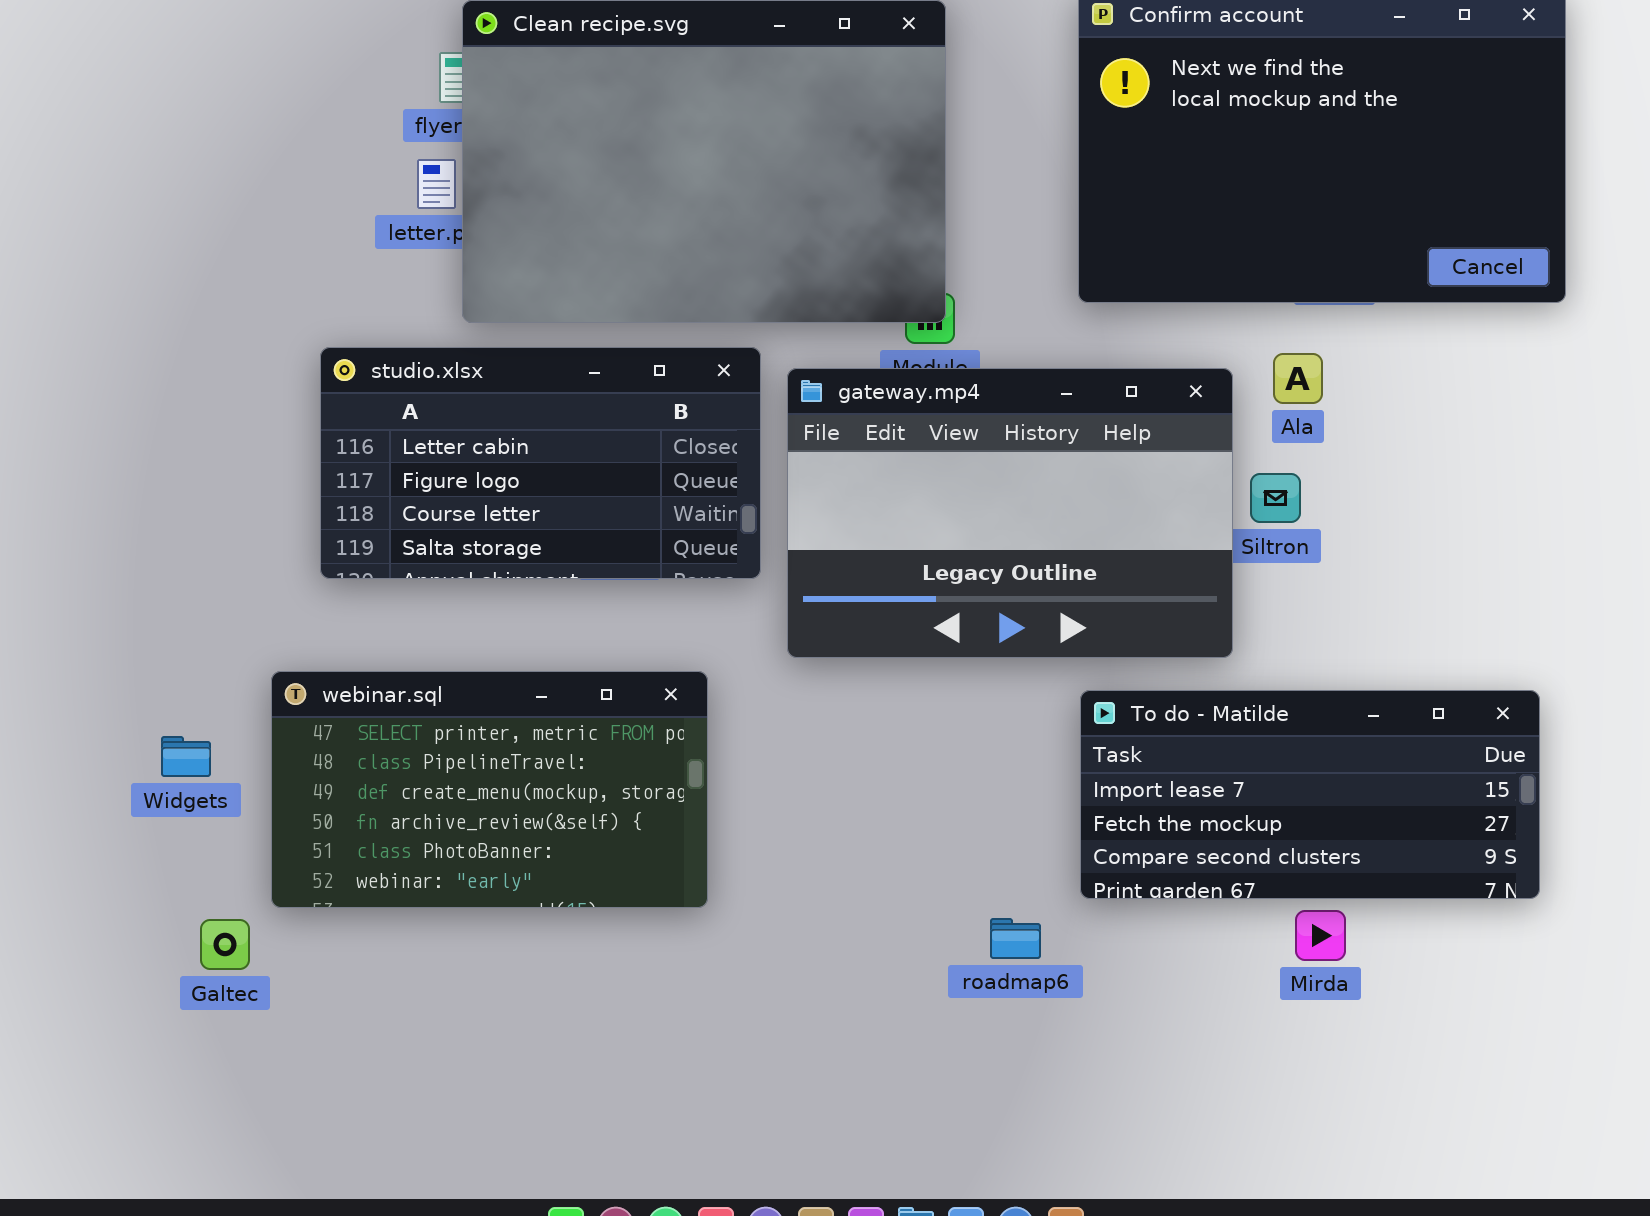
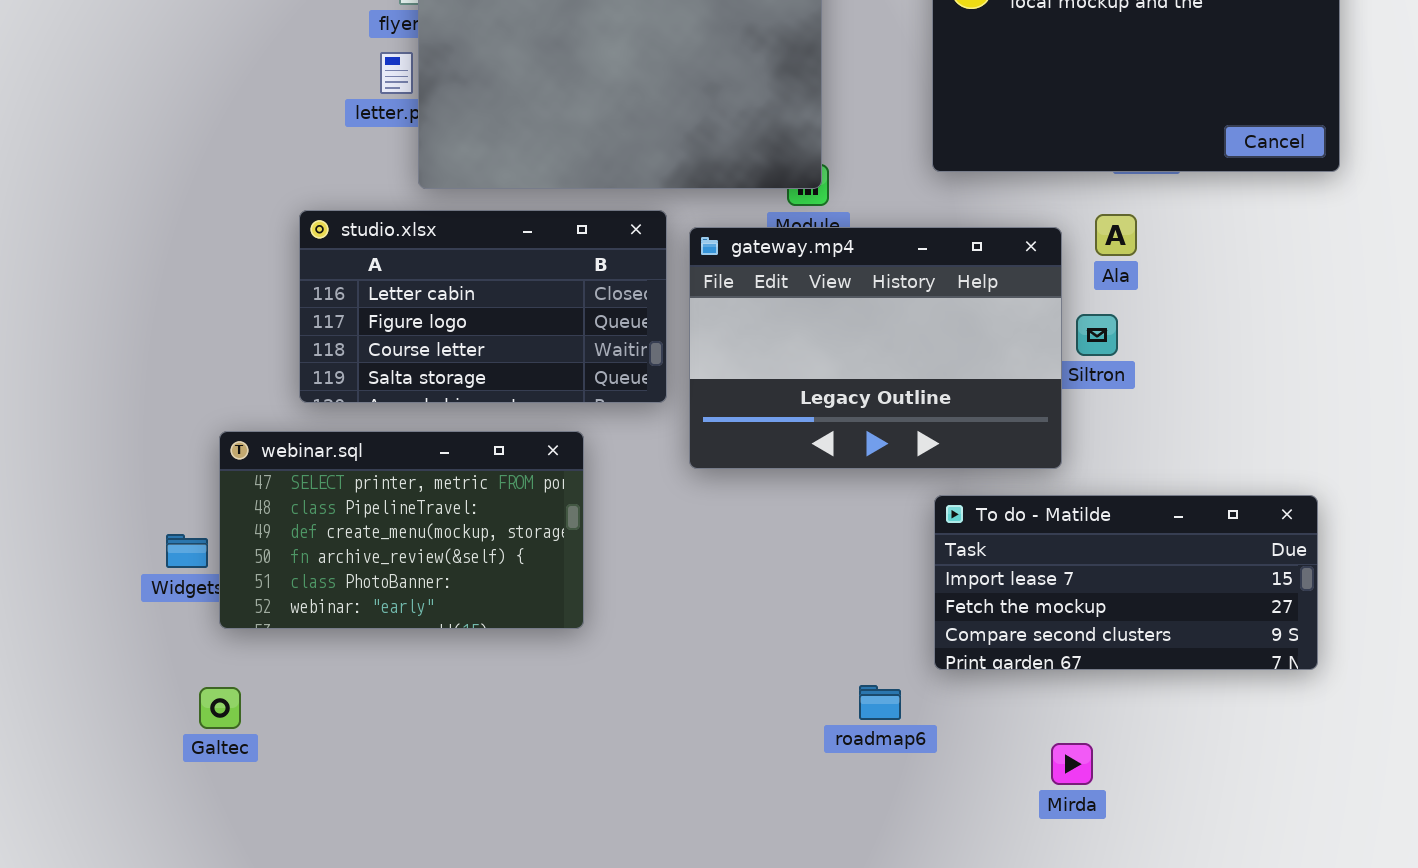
webinar.sql: [271,671,708,908] -> [219,431,584,629], moved
Mirda: [1295,910,1346,961] -> [1051,743,1093,785], moved

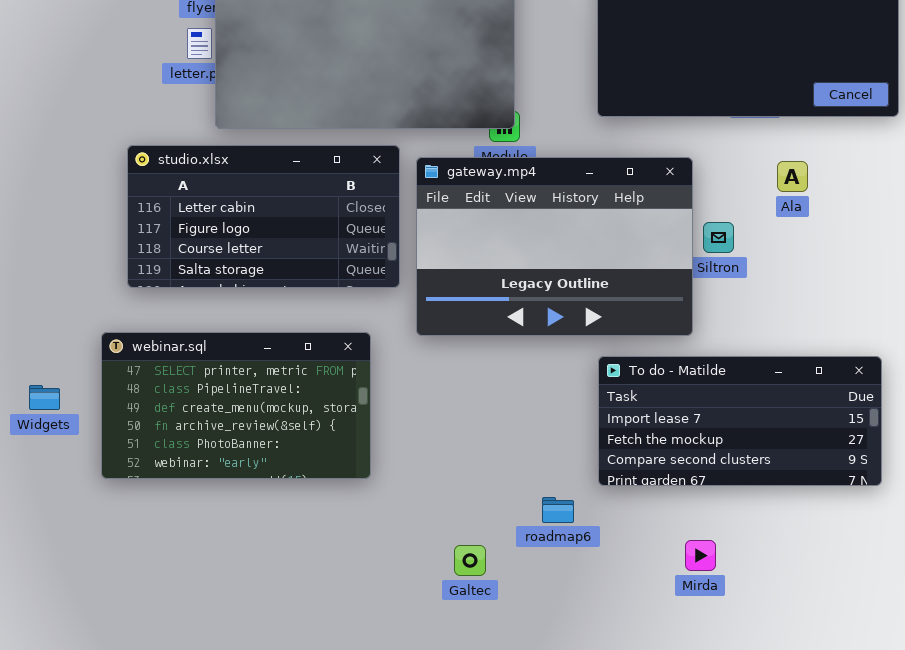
Ala: [1095,214,1137,256] -> [777,161,808,192], moved
webinar.sql: [219,431,584,629] -> [101,332,371,479], moved
Galtec: [199,687,241,729] -> [454,545,486,576], moved

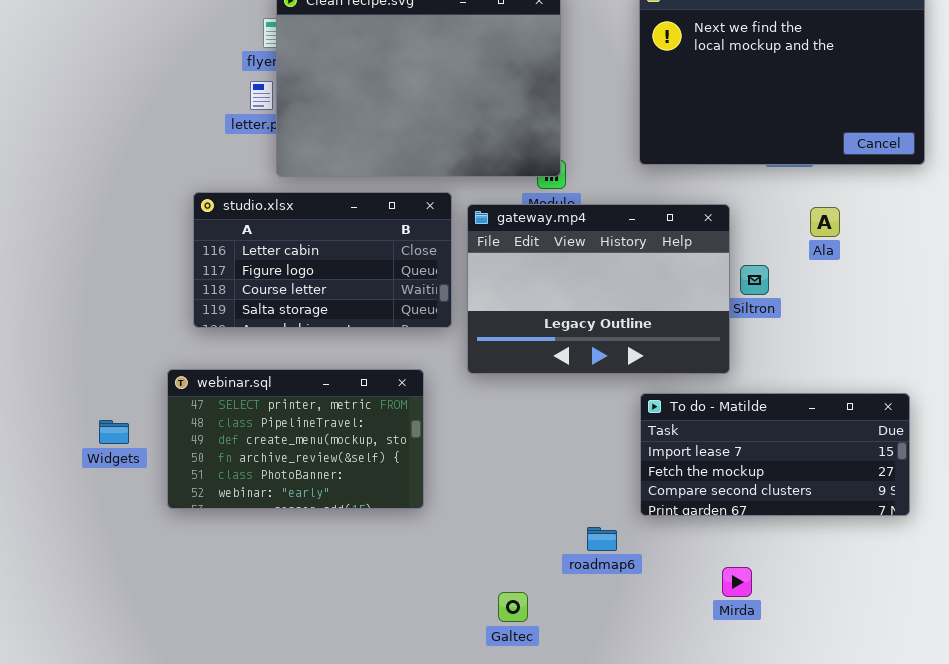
Galtec: [454,545,486,576] -> [498,592,528,622], moved

